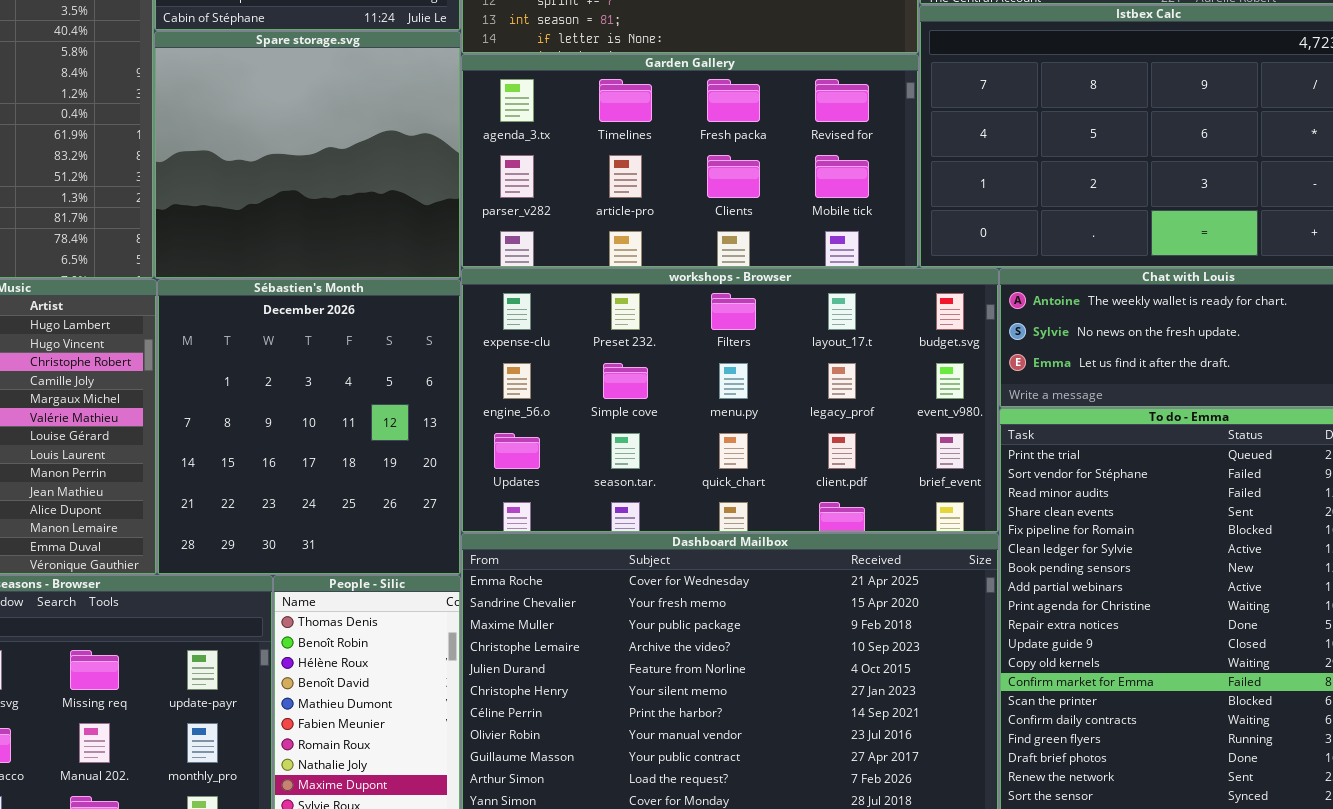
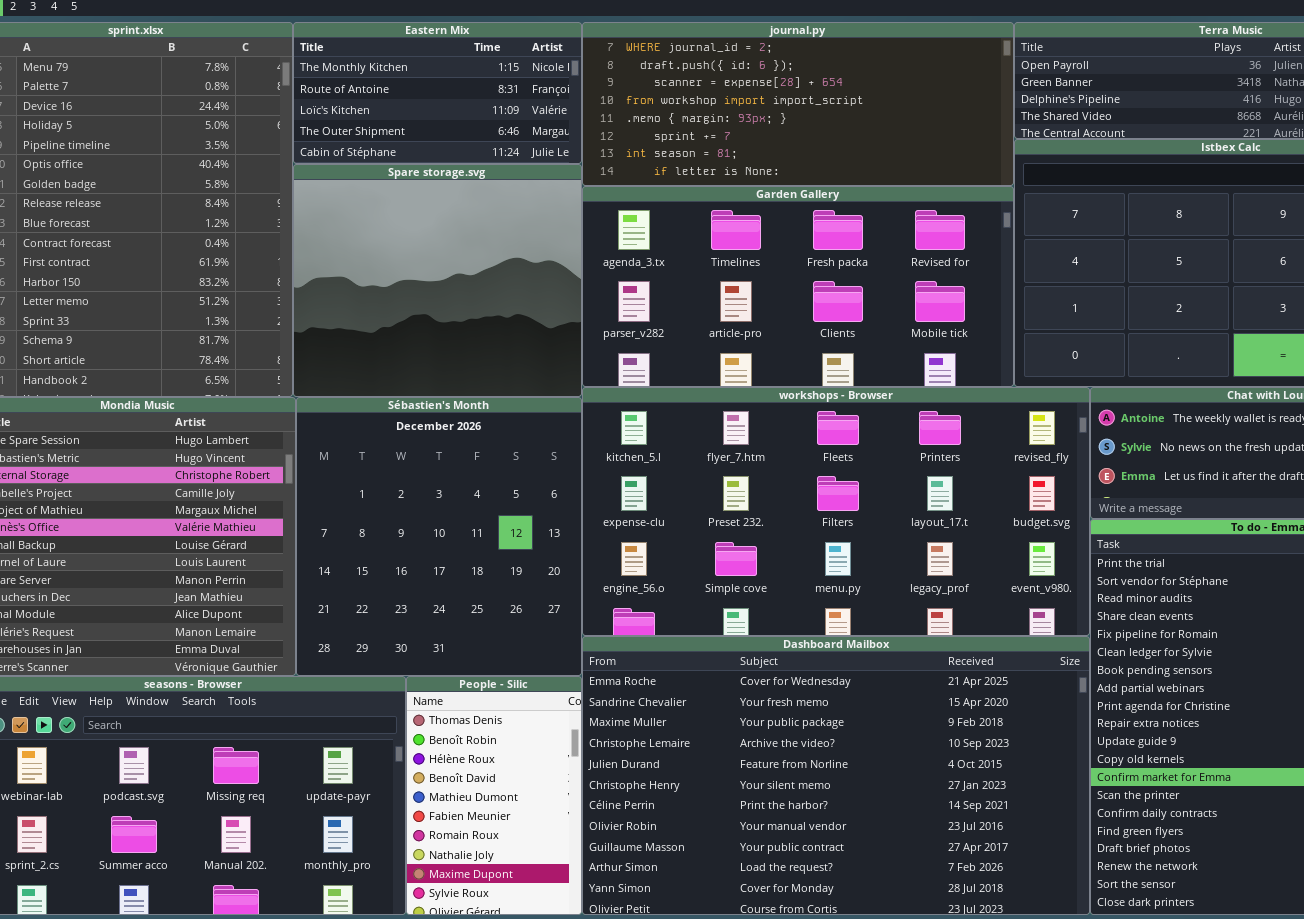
workshops - Browser: [461,268,999,533] -> [582,387,1090,636], scrolled up 1 row

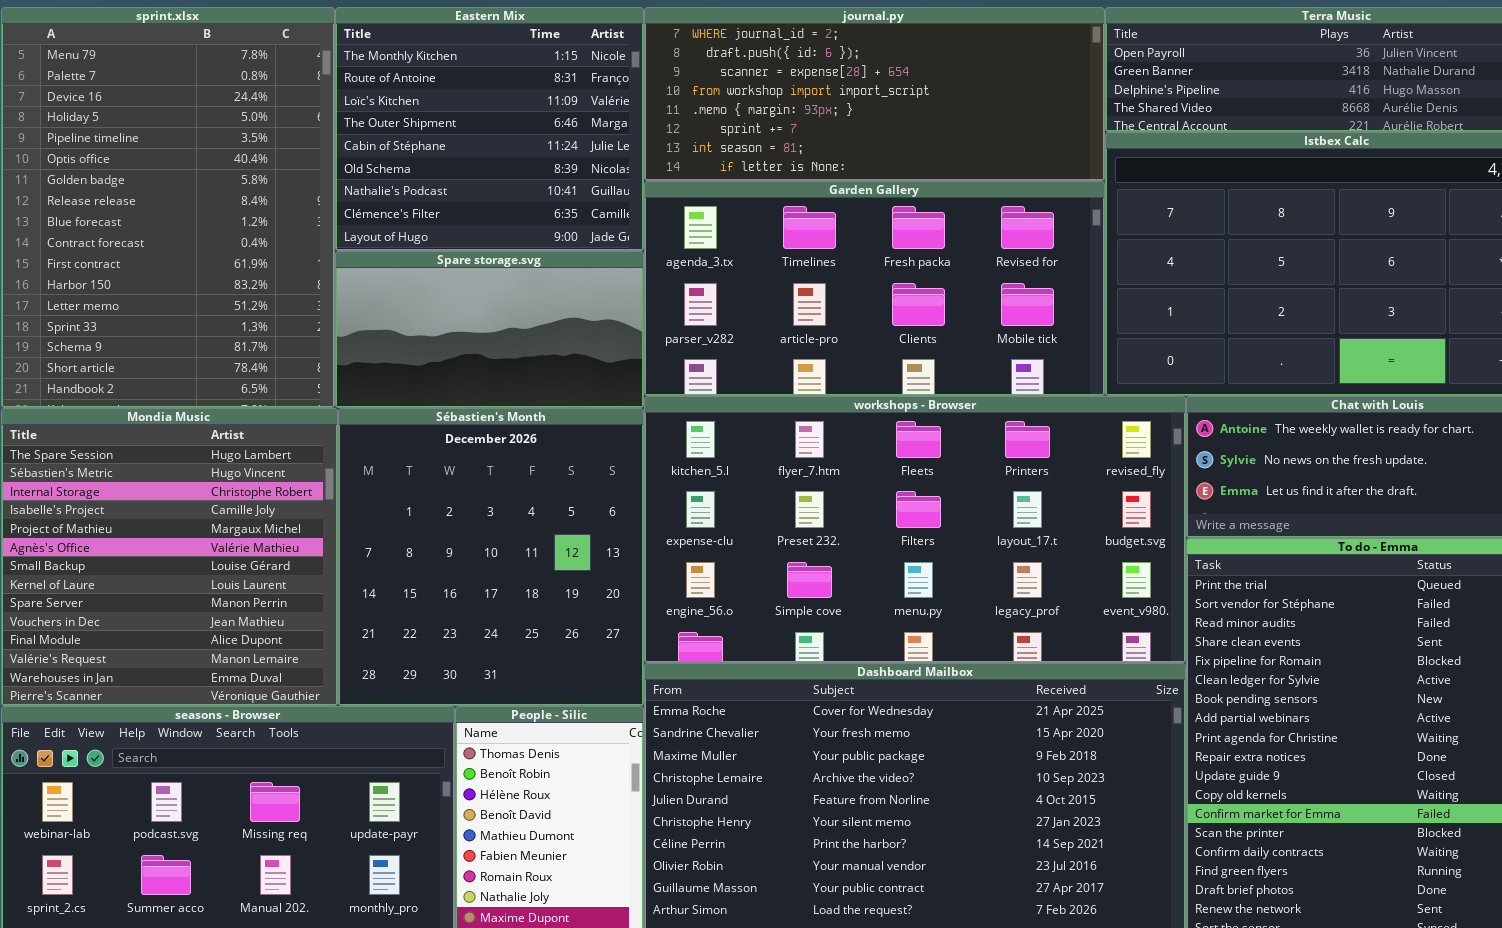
Eastern Mix: [293,22,582,164] -> [335,7,644,251], resized
Spare storage.svg: [293,164,582,397] -> [335,251,644,408], resized

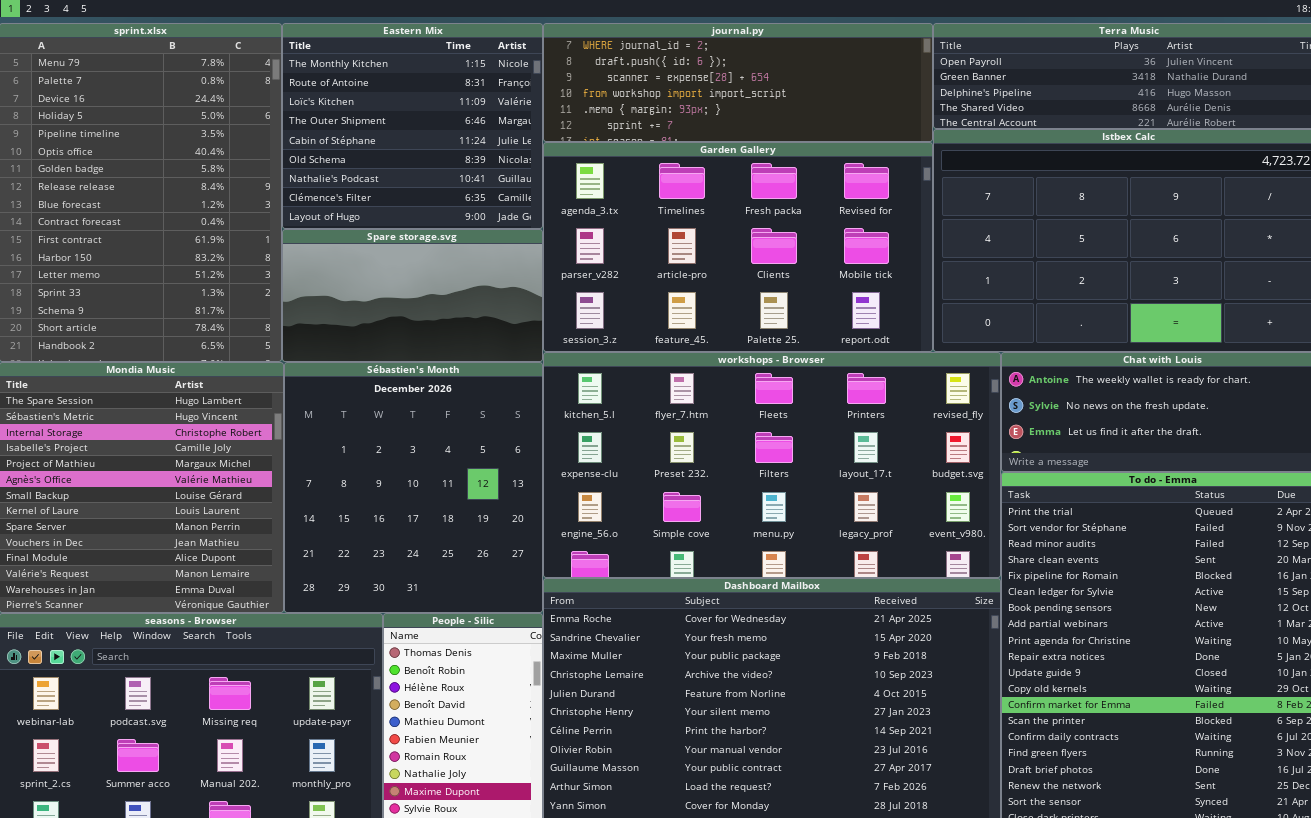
journal.py: [644,7,1105,181] -> [543,23,933,142], resized
Garden Gallery: [644,181,1105,396] -> [543,142,933,352], resized

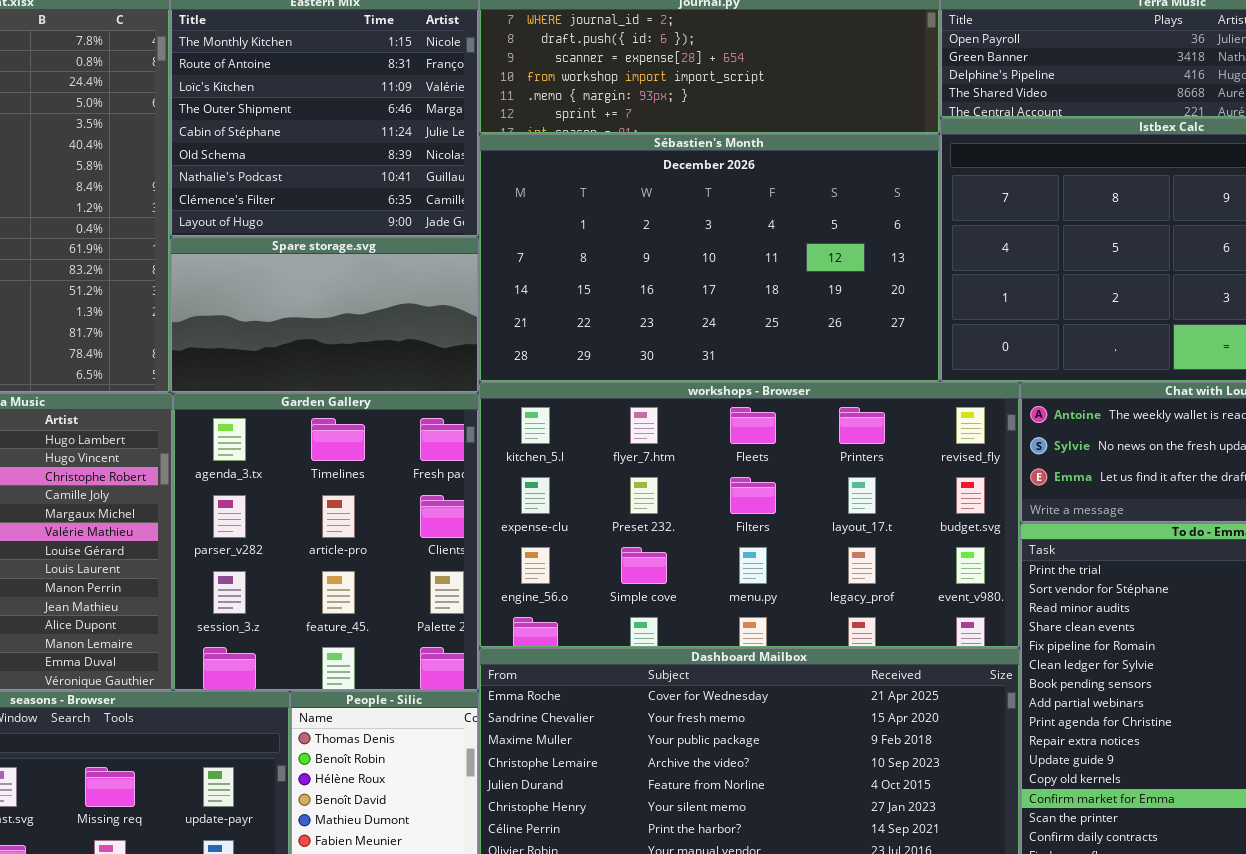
Garden Gallery: [543,142,933,352] -> [173,393,479,691], moved, resized
Sébastien's Month: [284,362,543,613] -> [479,134,940,382], moved, resized

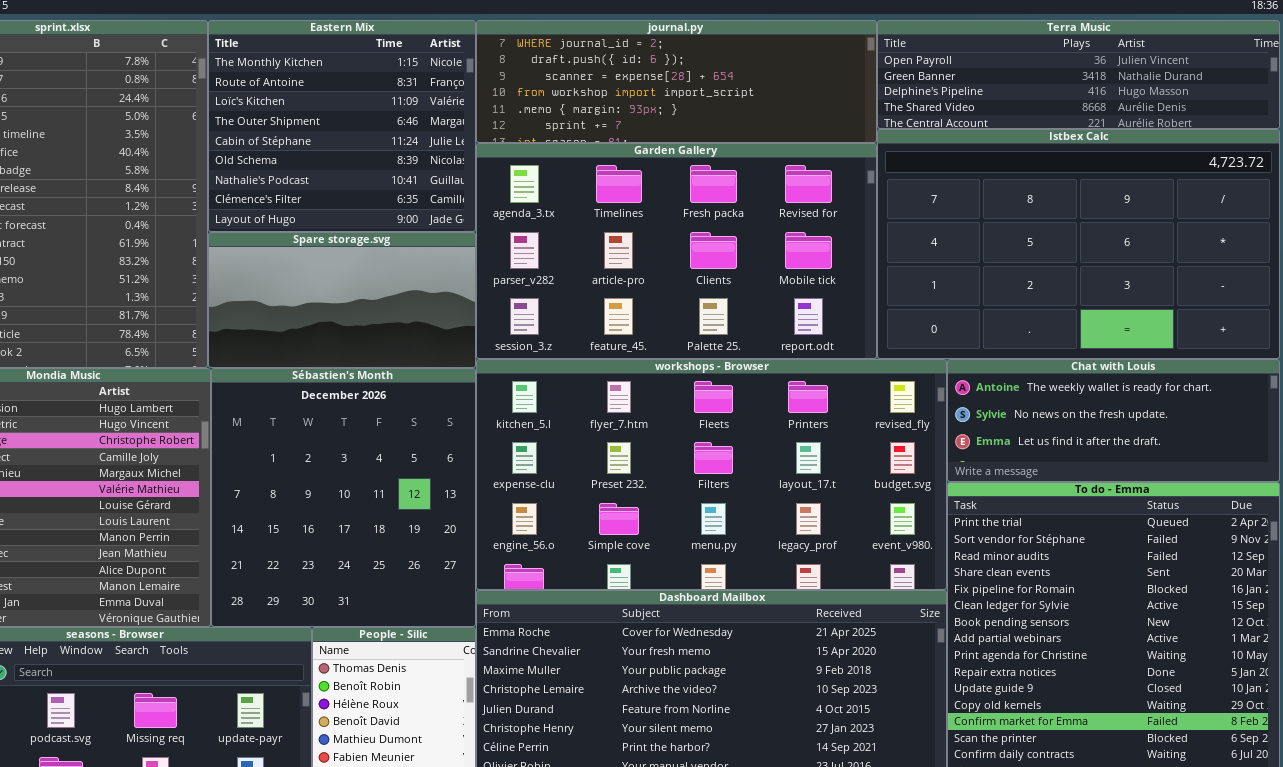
Sébastien's Month: [479,134,940,382] -> [211,368,476,627], moved, resized
Garden Gallery: [173,393,479,691] -> [476,143,877,359], moved, resized

